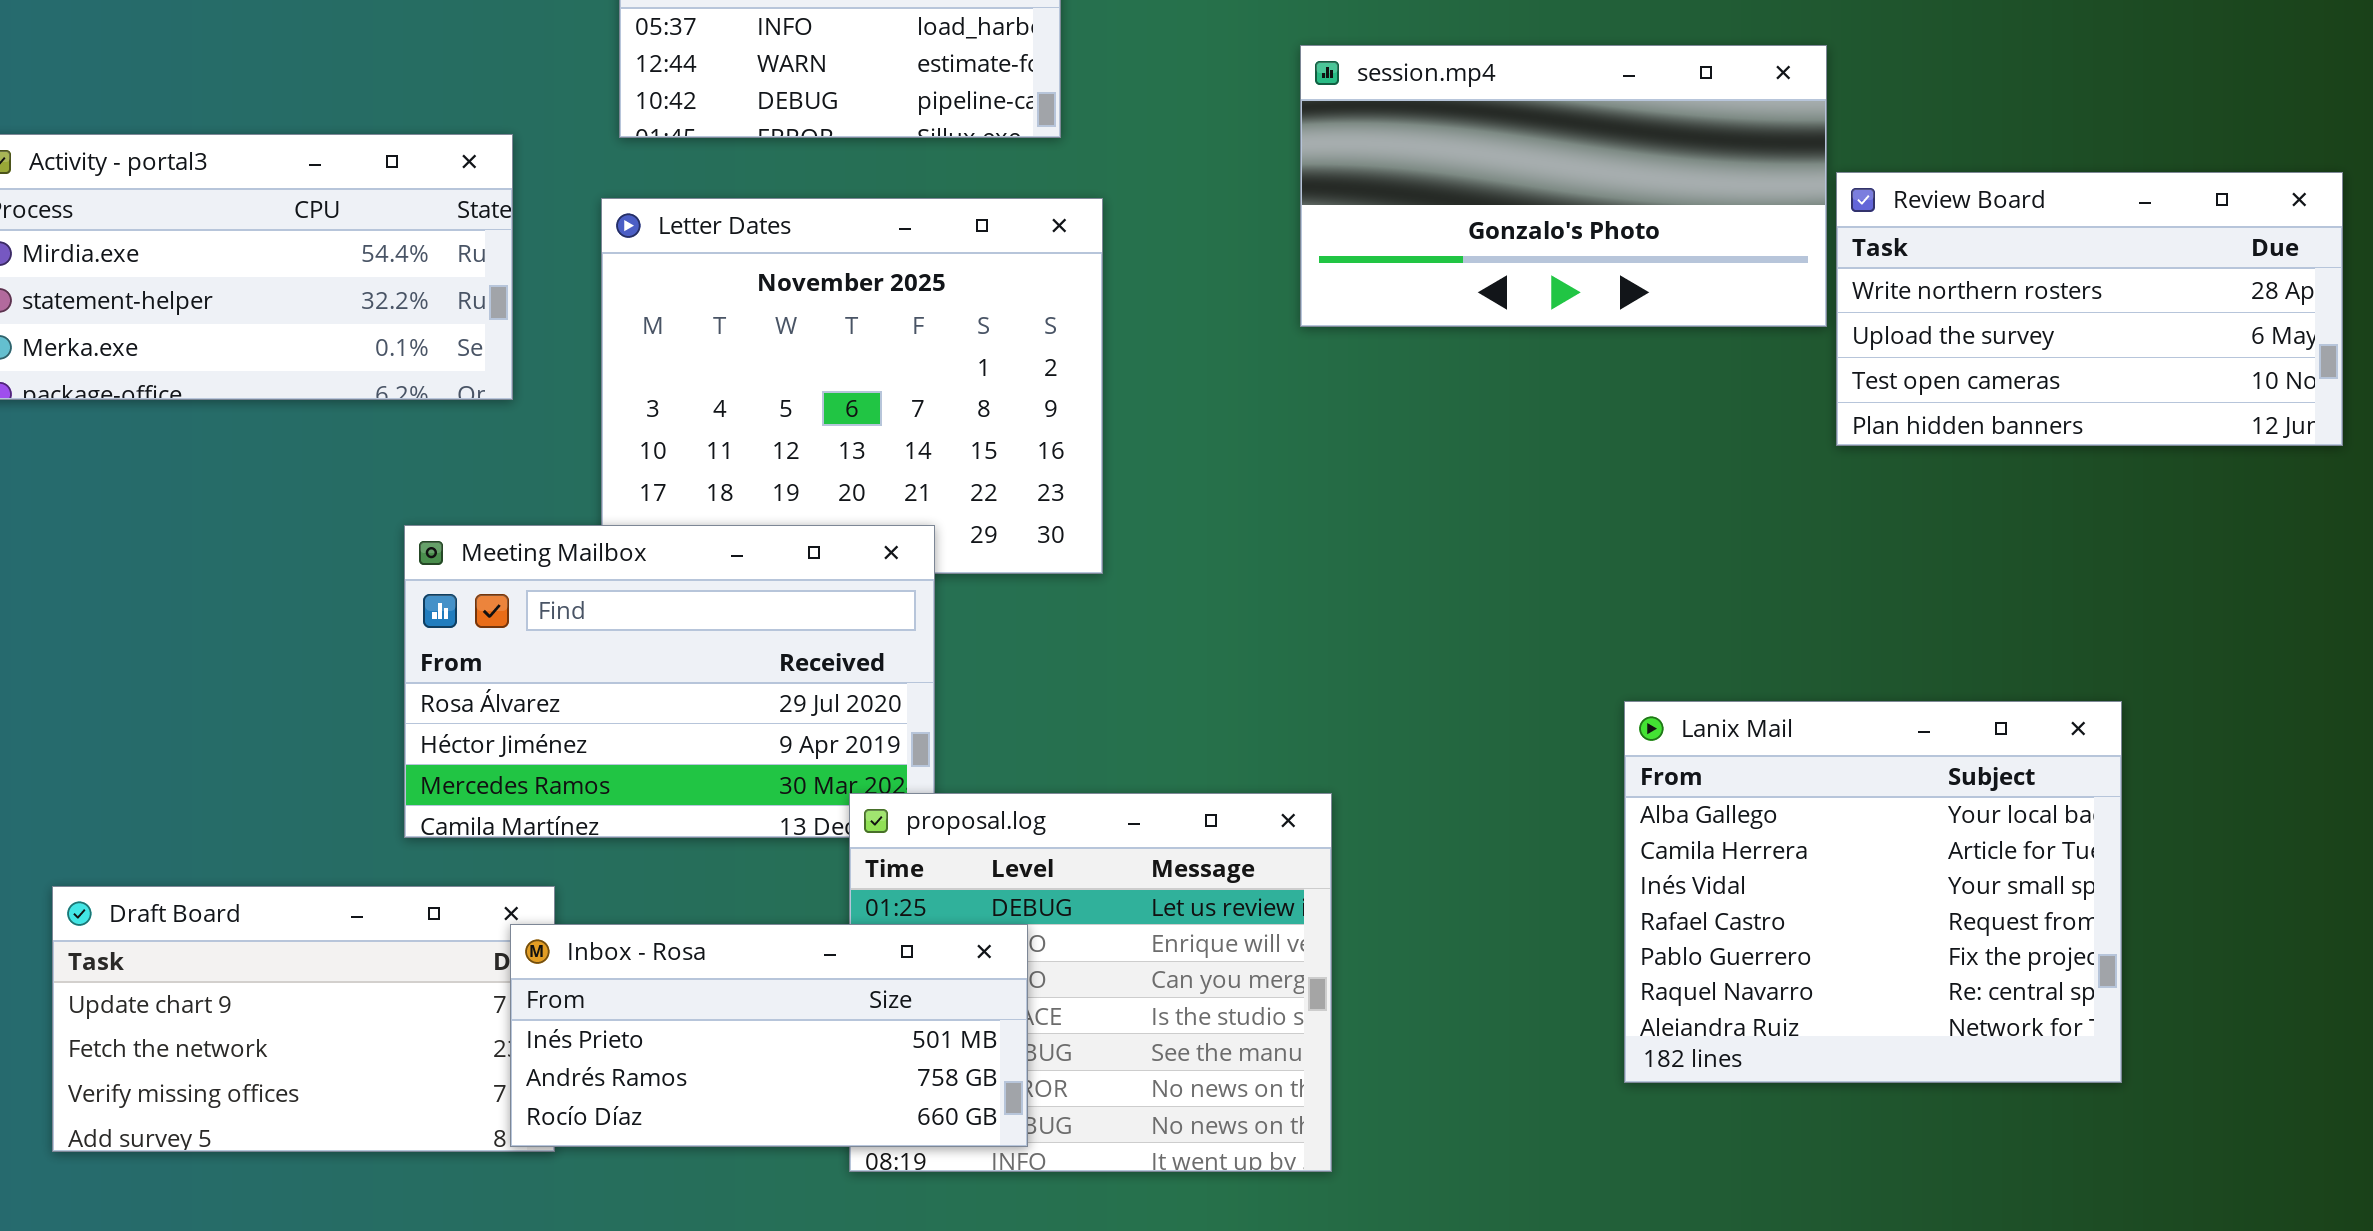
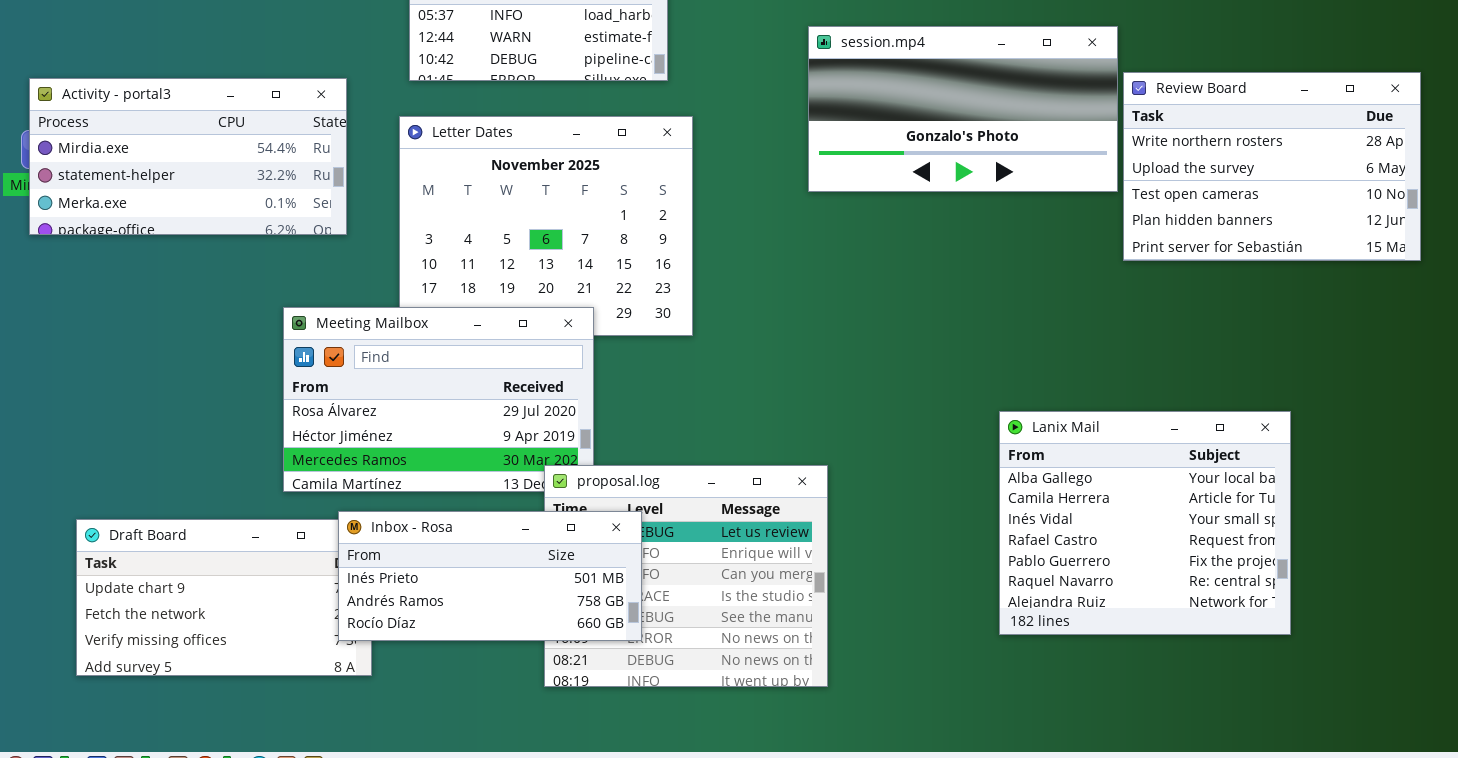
Review Board: [1836,172,2343,446] -> [1123,72,1421,261], resized
Inbox - Rosa: [510,924,1028,1147] -> [338,511,642,641], moved

